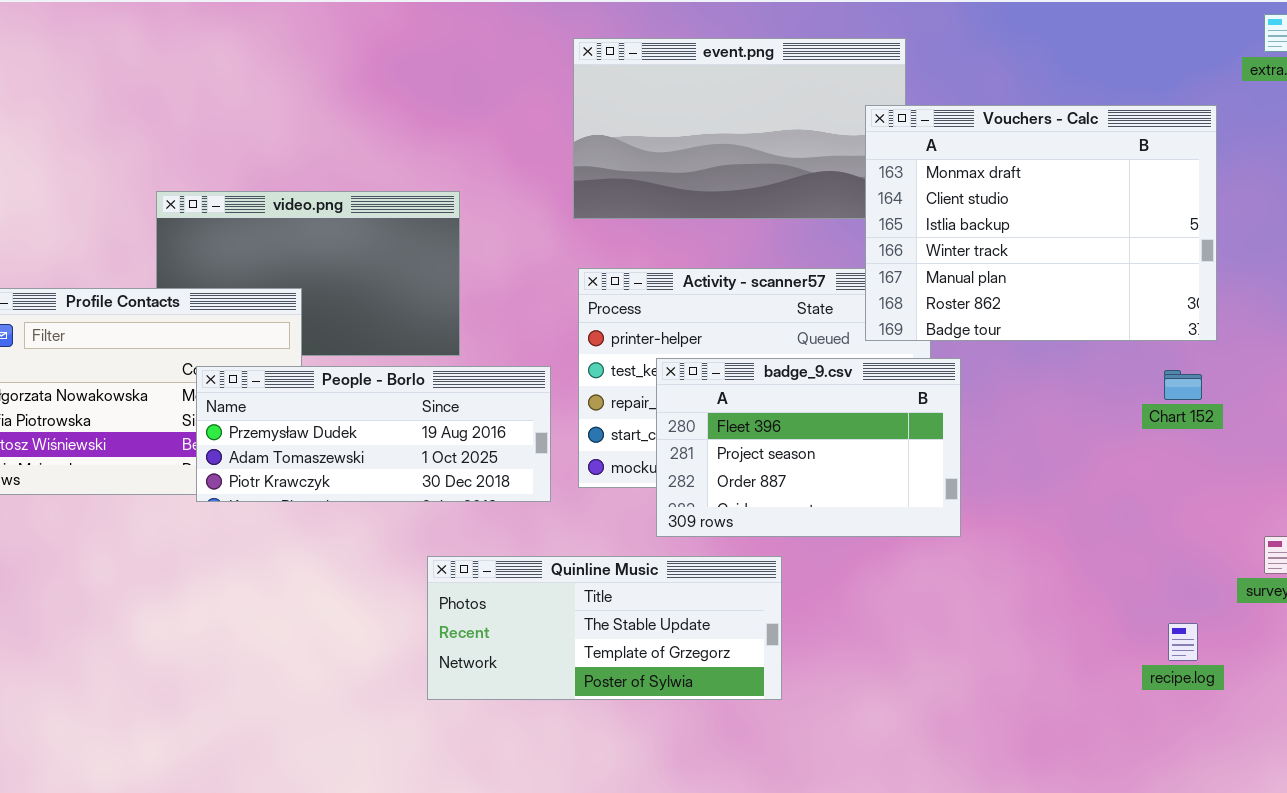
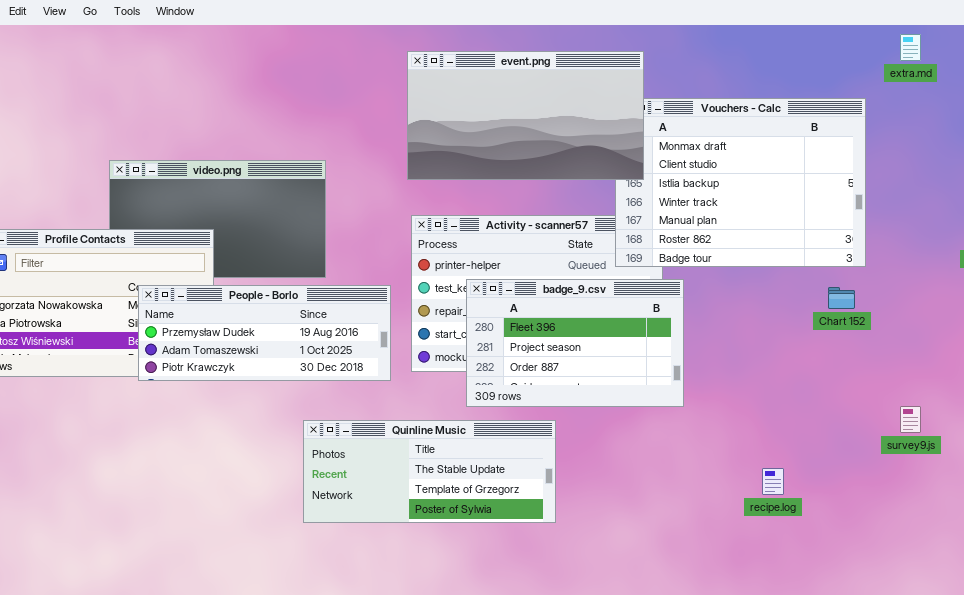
event.png: [573,38,906,219] -> [407,51,644,180], raised
recipe.log: [1168,623,1198,661] -> [762,468,784,495], moved

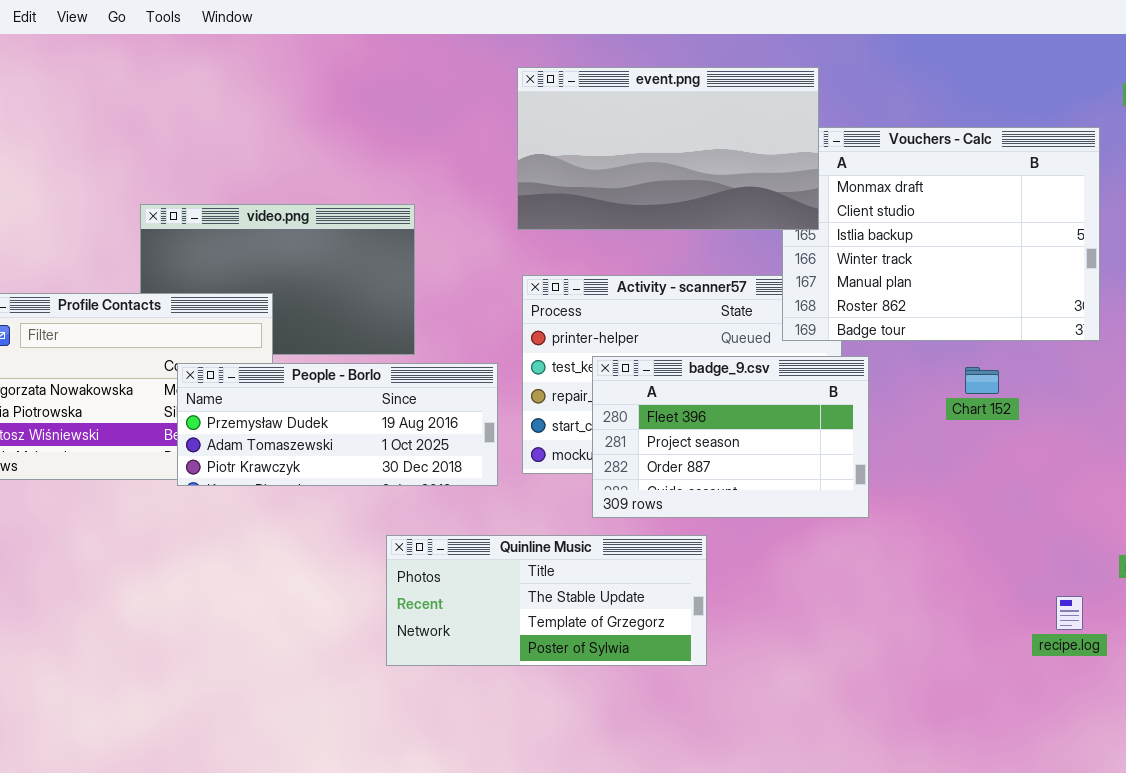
Chart 152: [828,287,855,309] -> [965,367,999,394], moved
recipe.log: [762,468,784,495] -> [1056,596,1083,630], moved

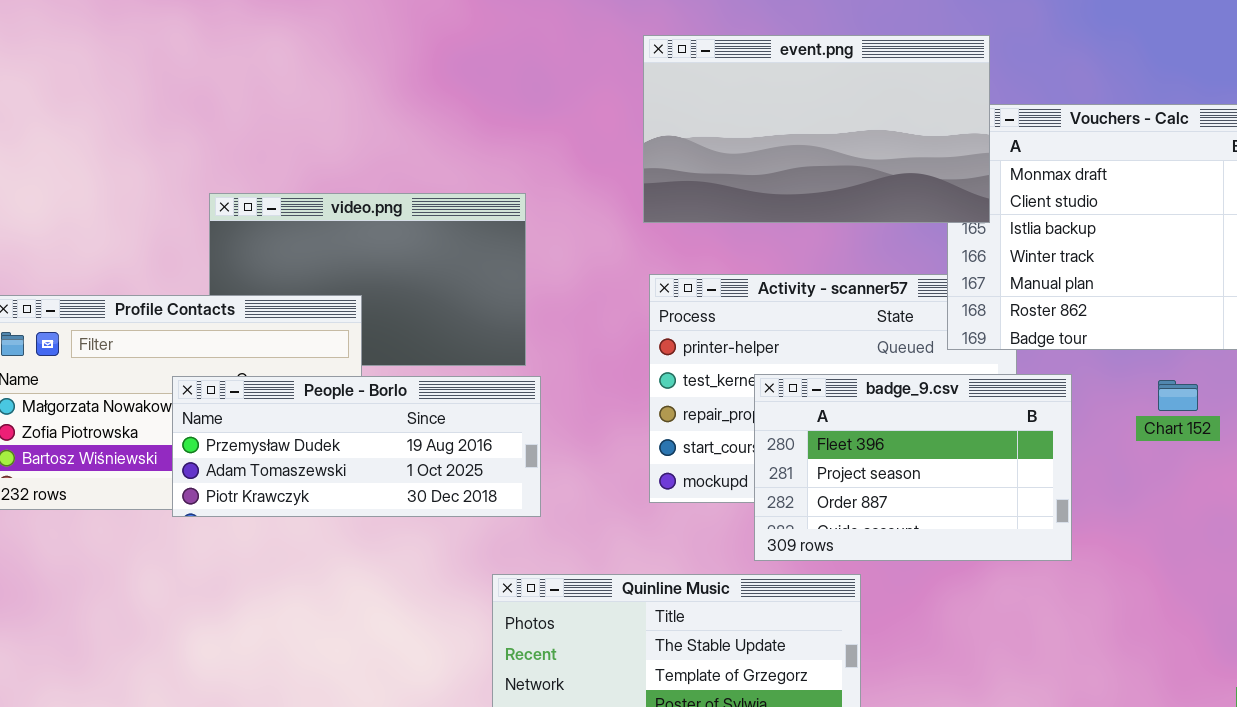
badge_9.csv: [592,356,869,518] -> [754,374,1072,561], moved
People - Borlo: [177,363,498,486] -> [172,376,541,517], moved

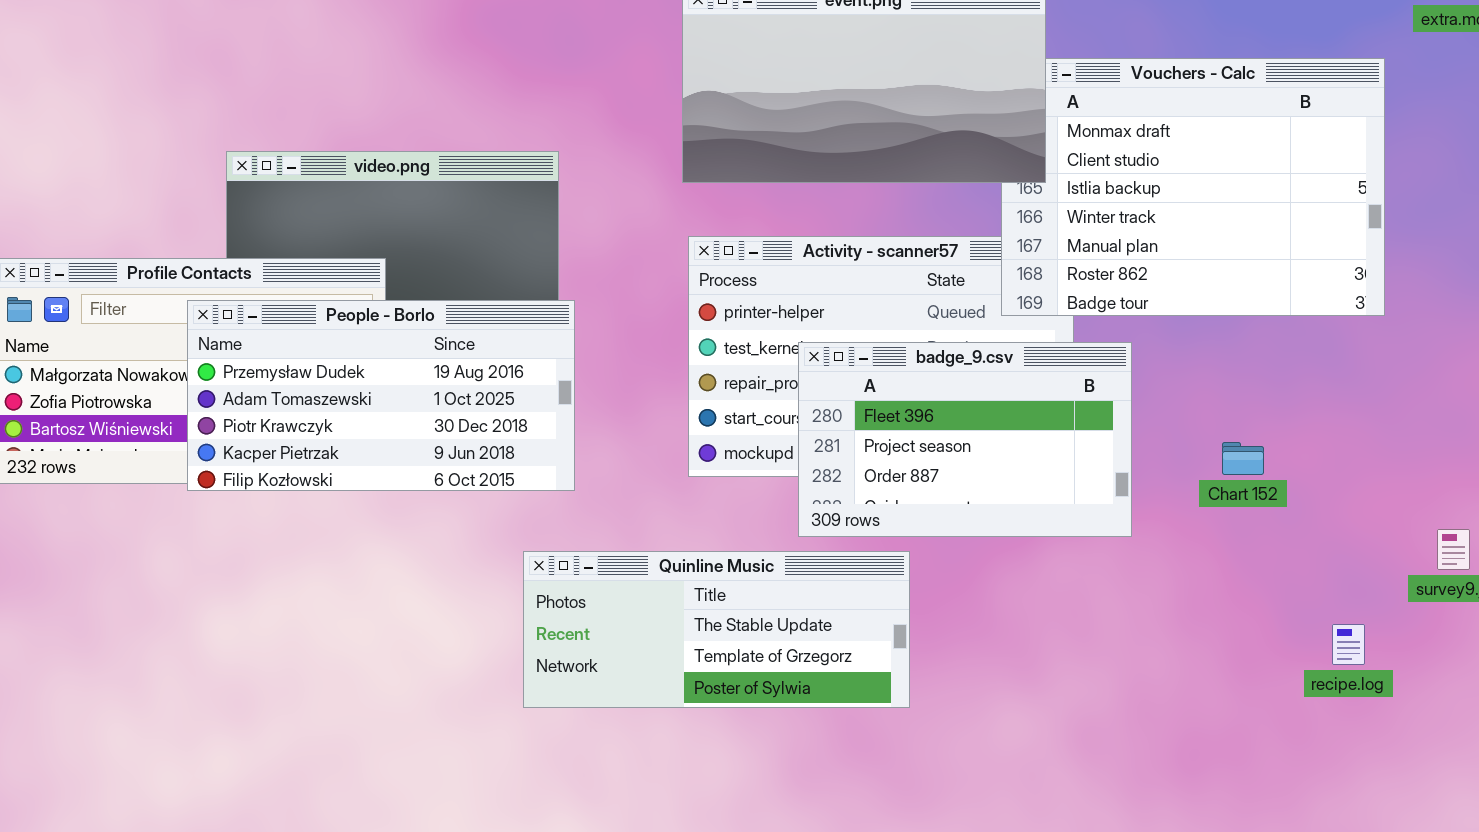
People - Borlo: [172,376,541,517] -> [187,300,575,491], resized
Chart 152: [1158,380,1198,411] -> [1222,442,1264,475], moved

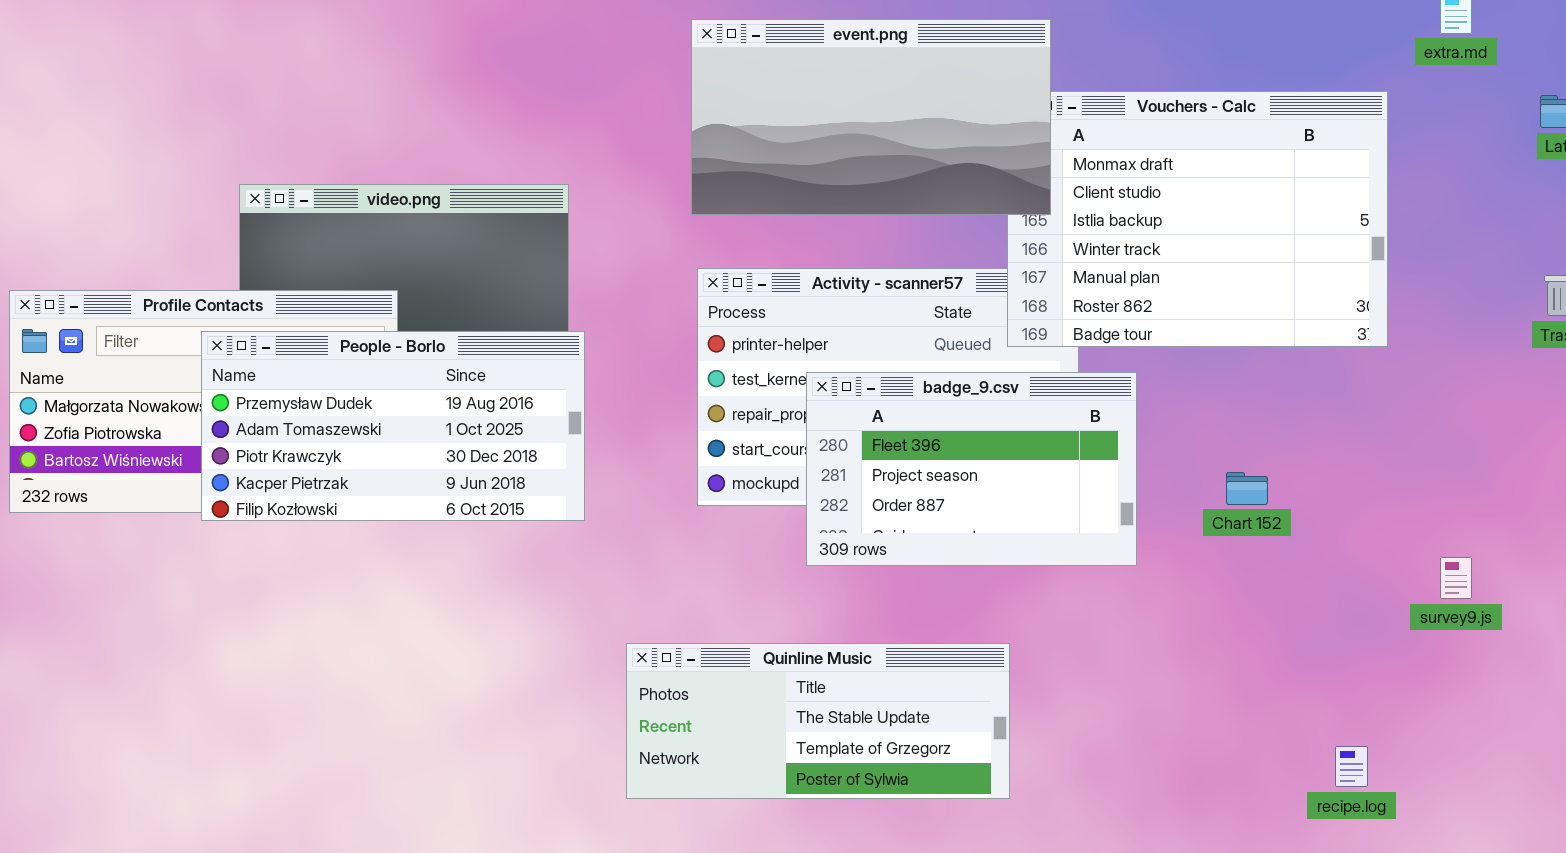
Quinline Music: [523,551,910,708] -> [626,643,1010,799], moved
recipe.log: [1332,624,1365,665] -> [1335,746,1368,787], moved

